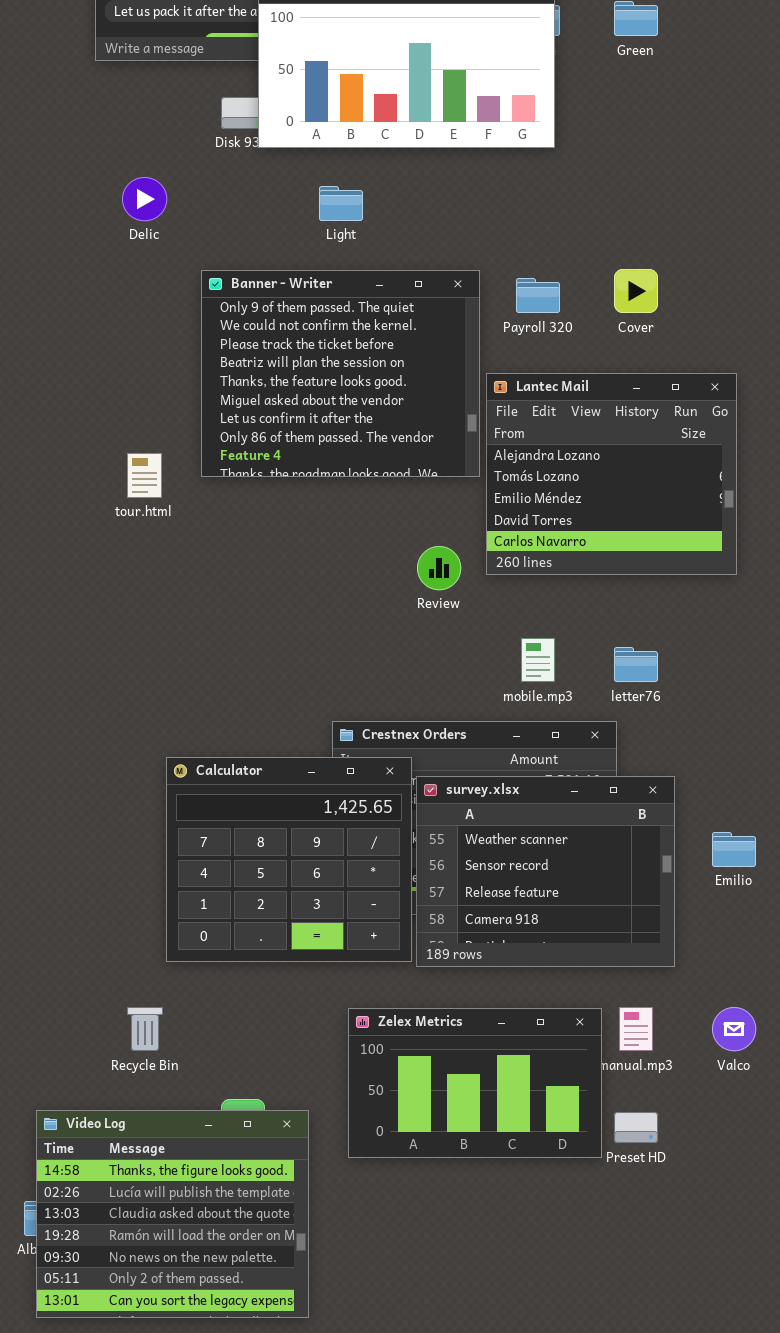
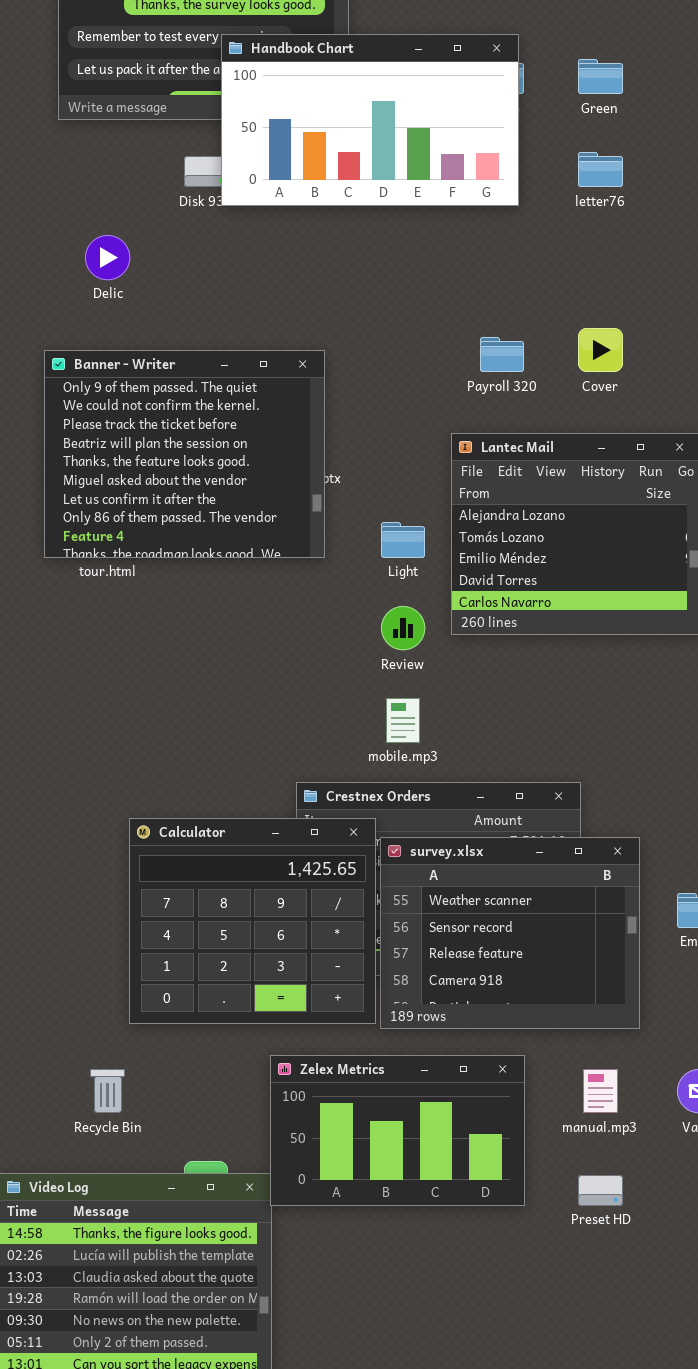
Light: [319,186,363,221] -> [381,522,425,558], moved
Banner - Writer: [201,270,480,477] -> [44,350,325,558], moved
mobile.mp3: [521,638,555,682] -> [386,698,420,743], moved
letter76: [614,647,658,682] -> [578,152,623,187], moved
Zelex Metrics: [348,1008,602,1158] -> [270,1055,525,1206], moved

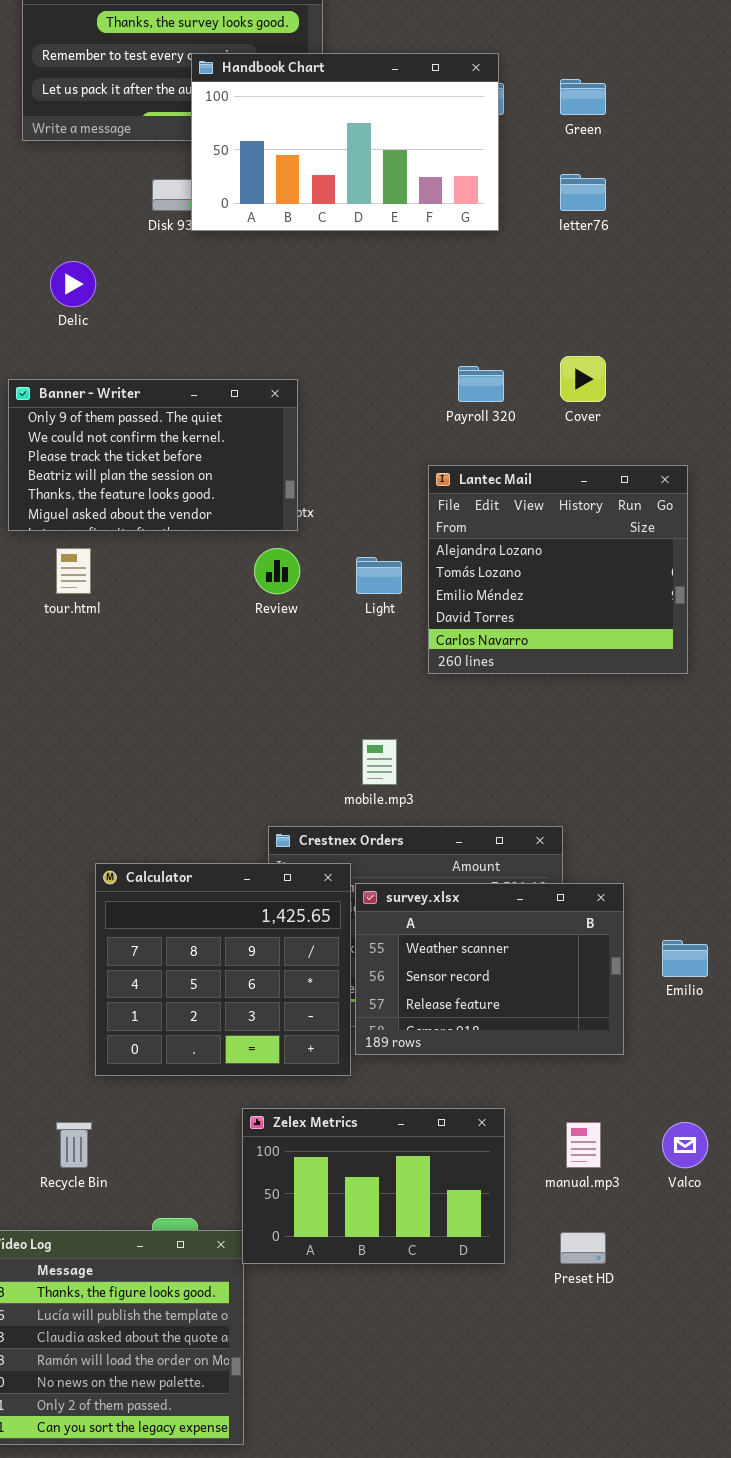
Banner - Writer: [44,350,325,558] -> [8,379,298,531], resized
Review: [381,606,425,650] -> [254,548,300,594], moved
survey.xlsx: [380,837,640,1029] -> [355,883,624,1055], resized

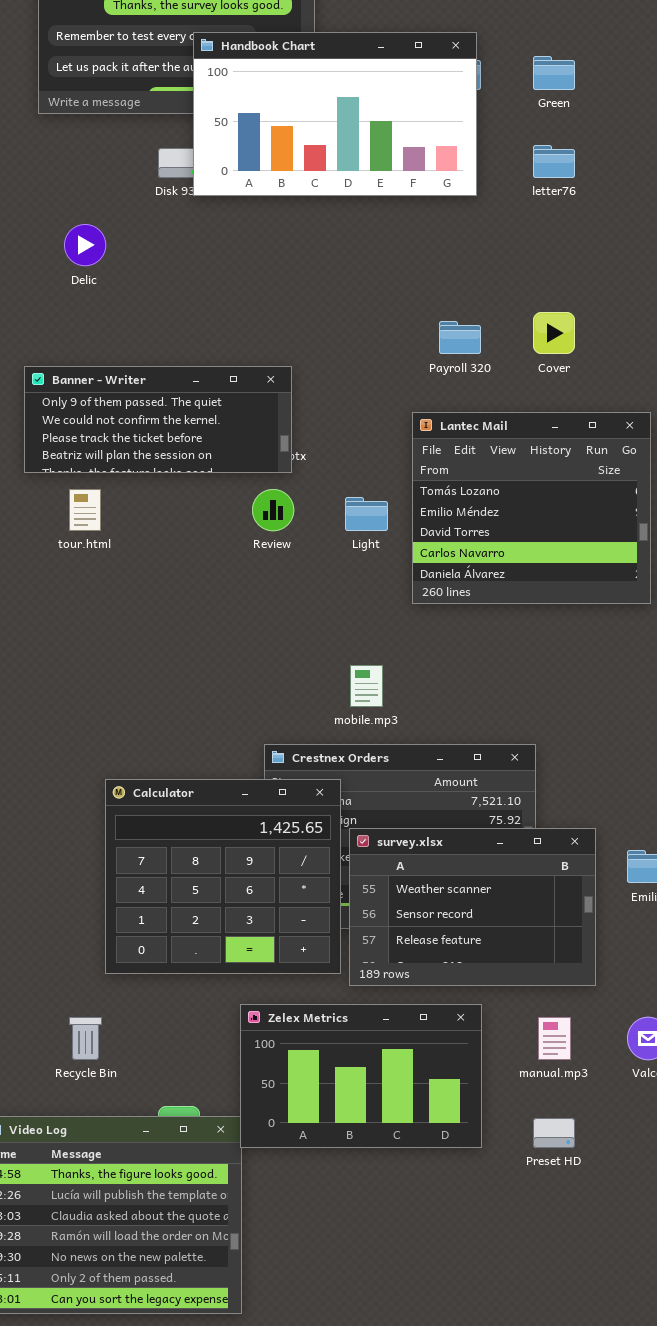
Banner - Writer: [8,379,298,531] -> [24,366,292,473], resized
Lantec Mail: [428,465,688,674] -> [412,412,651,604], scrolled down 1 row
survey.xlsx: [355,883,624,1055] -> [349,828,596,986], moved

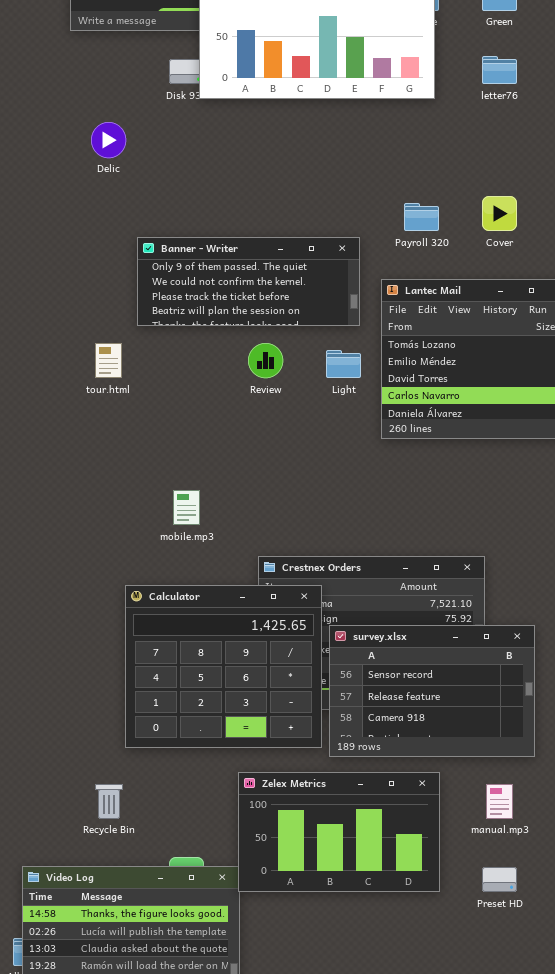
Banner - Writer: [24,366,292,473] -> [137,237,360,326], moved
mobile.mp3: [350,665,383,707] -> [173,490,200,525], moved
survey.xlsx: [349,828,596,986] -> [329,625,535,757], scrolled down 1 row

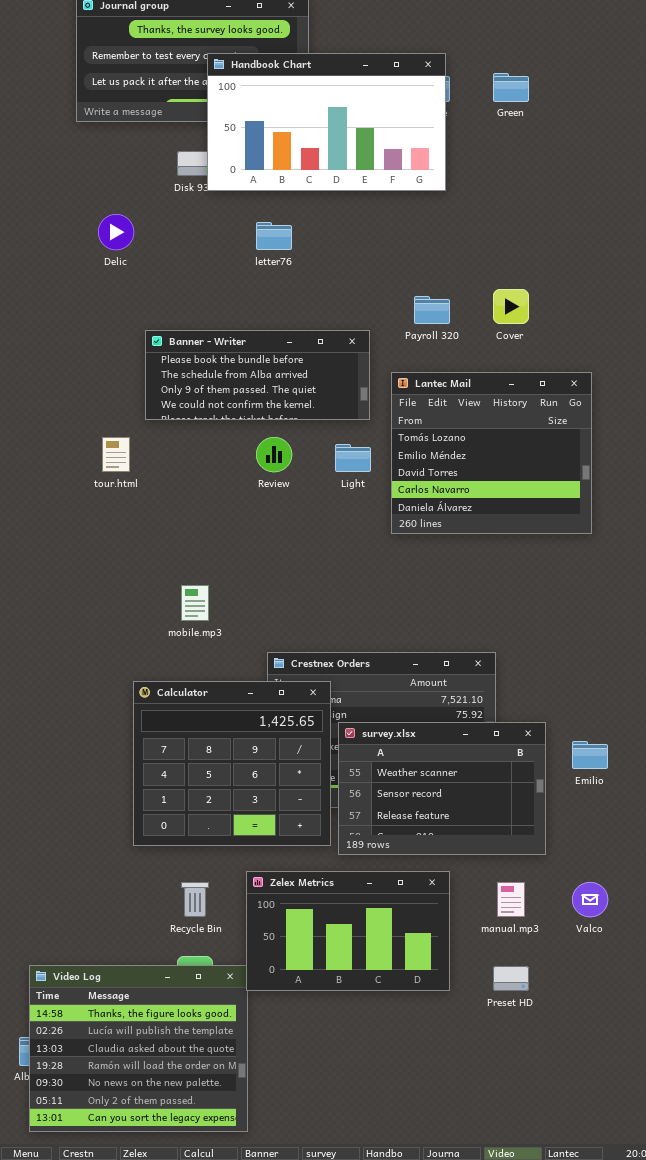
letter76: [482,56,517,84] -> [256,222,292,250], moved
Banner - Writer: [137,237,360,326] -> [145,330,370,420], scrolled up 2 rows
survey.xlsx: [329,625,535,757] -> [338,722,546,855], scrolled up 1 row
Recycle Bin: [95,784,123,819] -> [181,882,209,917], moved

